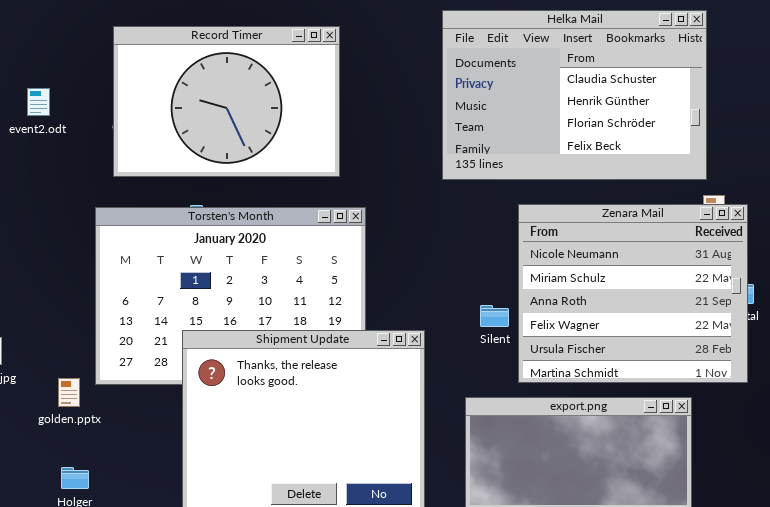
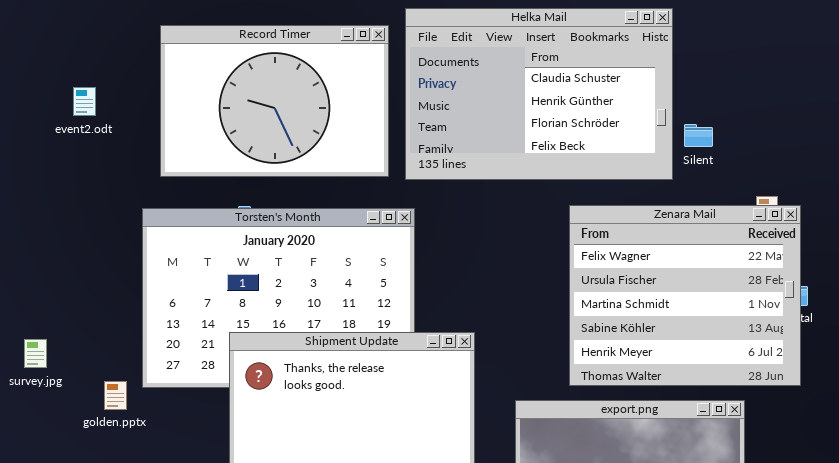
Helka Mail: [442,10,707,180] -> [405,8,673,180], moved
Zenara Mail: [518,204,748,383] -> [569,205,801,386], scrolled down 3 rows
Silent: [480,305,509,327] -> [684,124,713,147], moved

